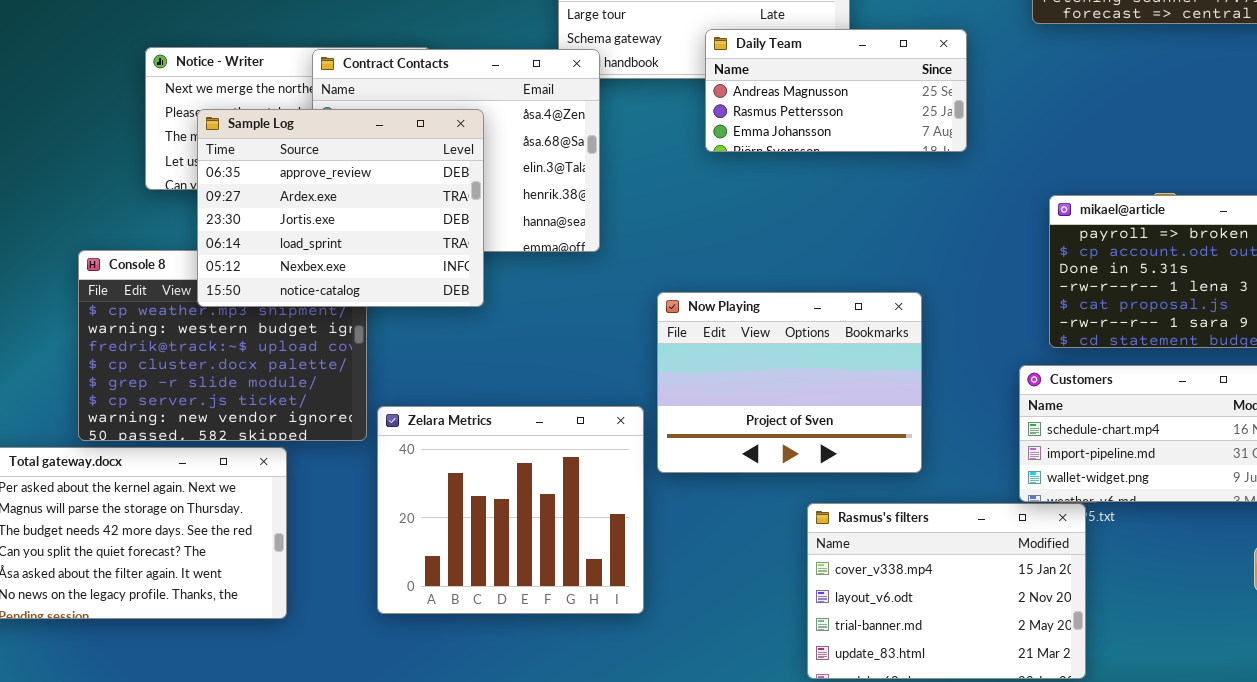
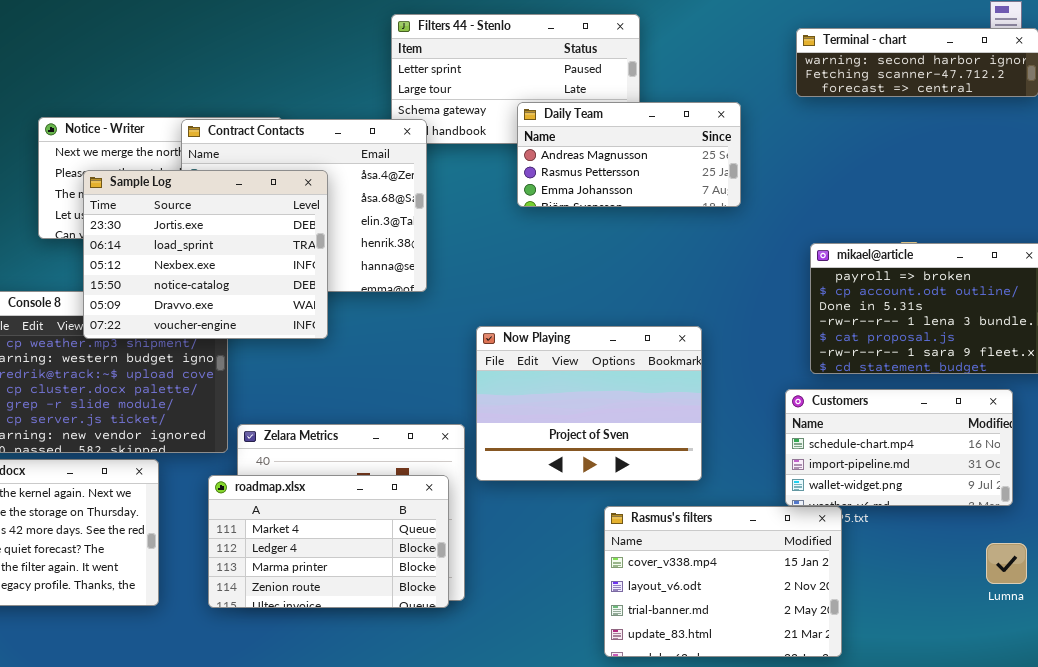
Sample Log: [197,109,484,307] -> [83,170,328,339], scrolled down 2 rows
roadmap.xlsx: none -> [208,475,449,608], opened

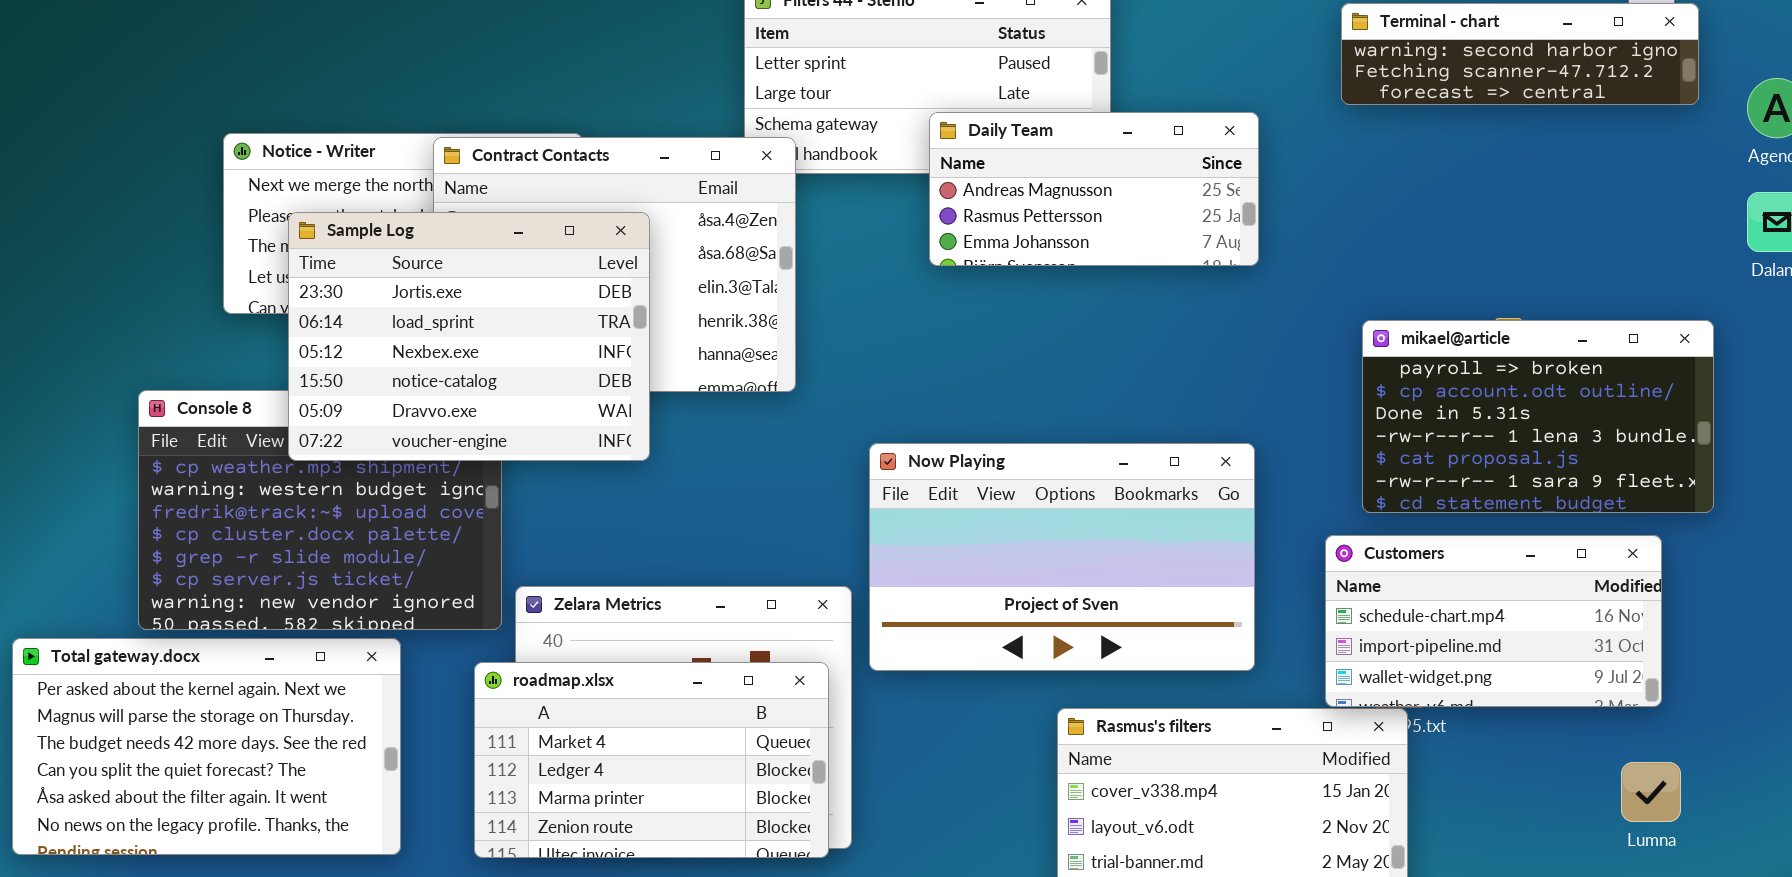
Now Playing: [476,326,702,481] -> [869,443,1255,671], resized

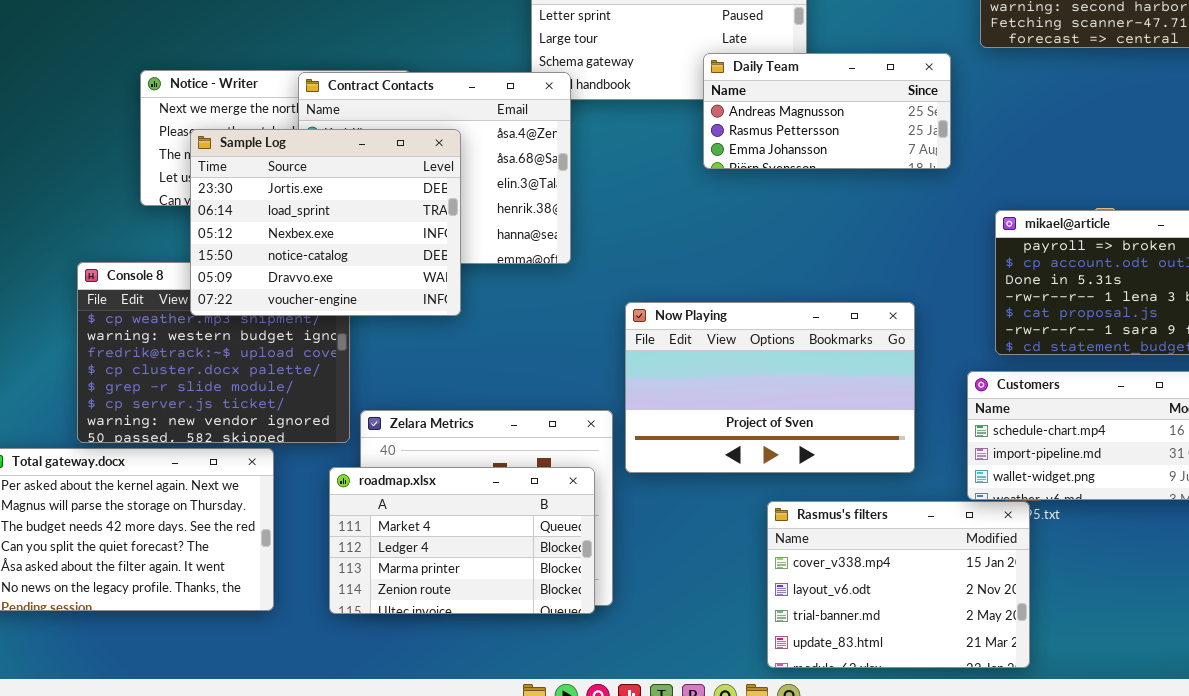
Daily Team: [929,112,1259,266] -> [703,53,951,169], moved

